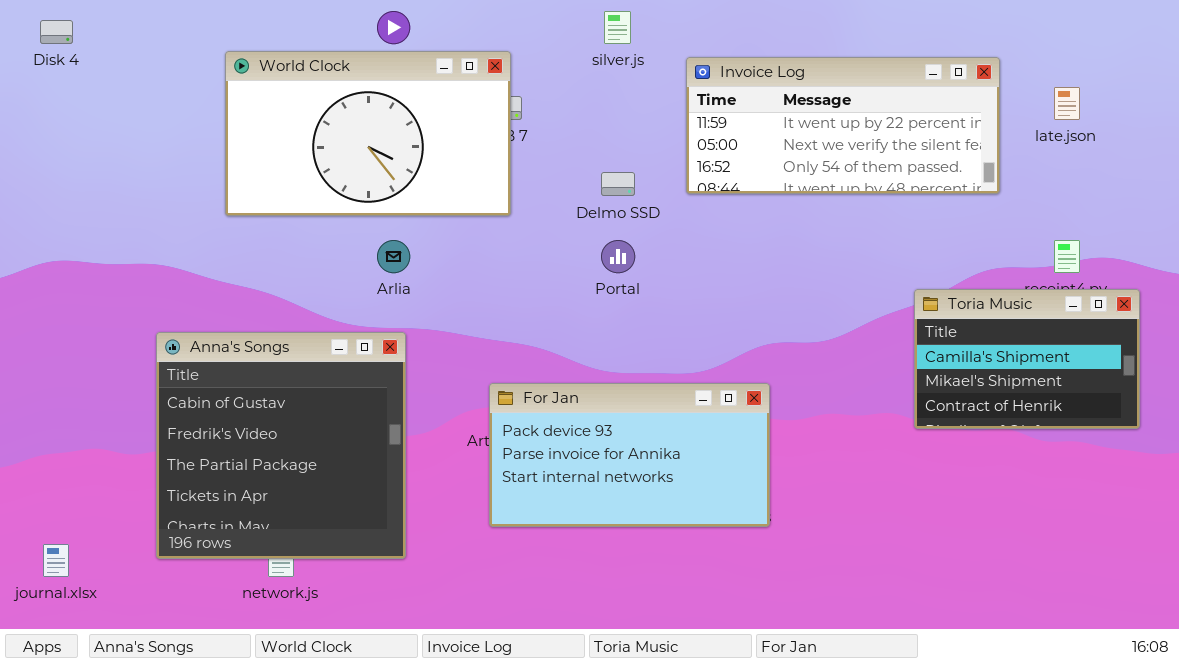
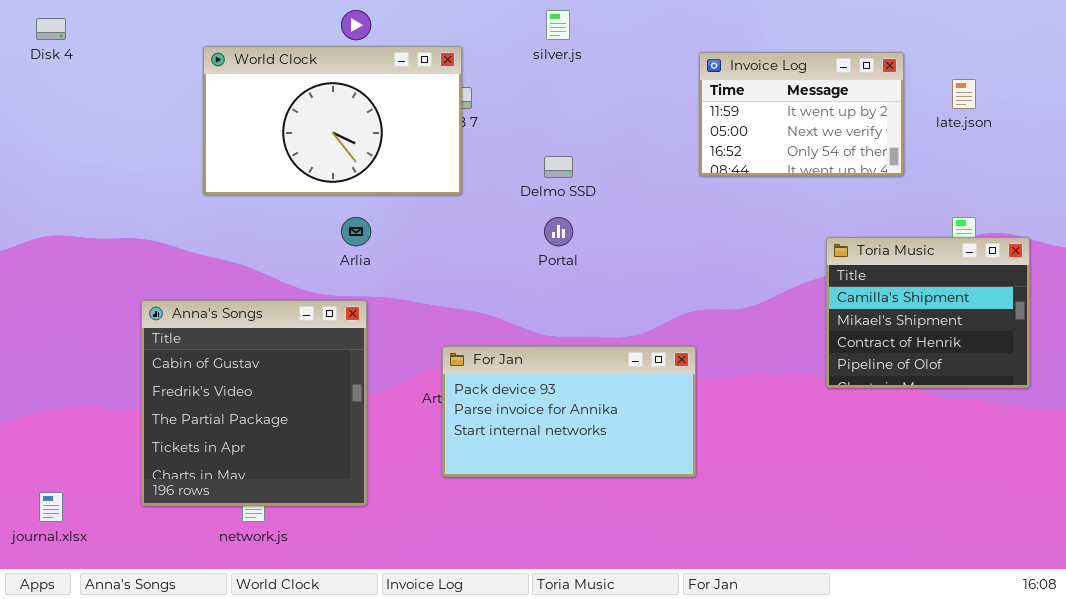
Invoice Log: [686,57,1000,194] -> [699,52,904,176], resized
Toria Music: [914,289,1140,429] -> [826,237,1030,388], resized

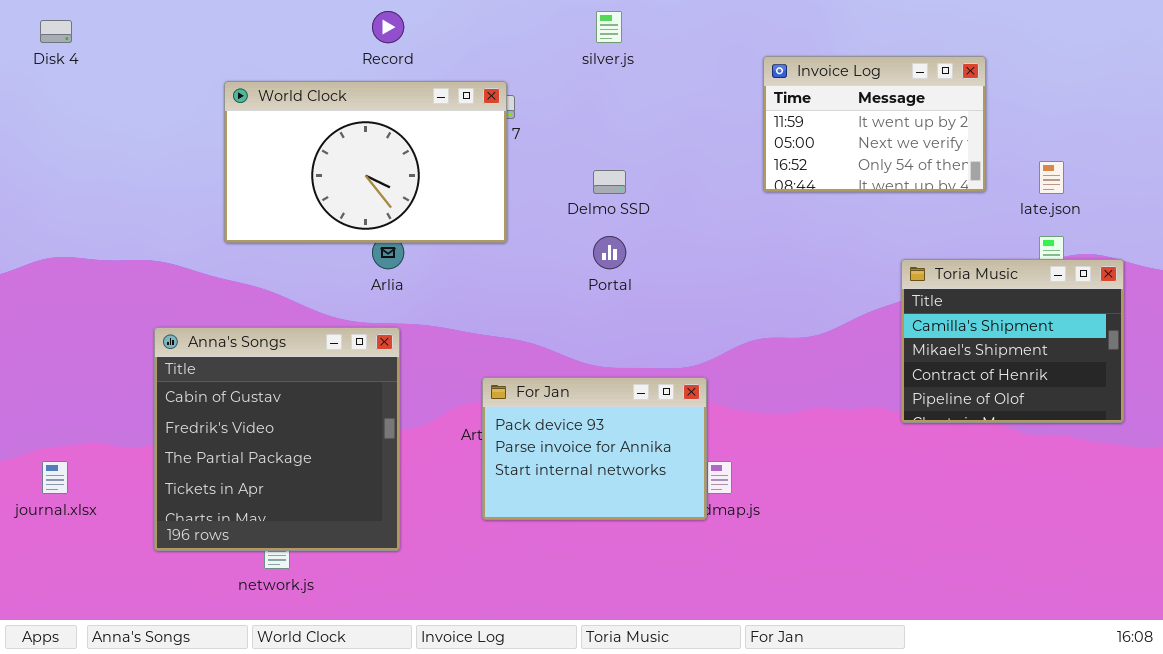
World Clock: [203,46,462,195] -> [224,81,507,243], moved
late.json: [952,79,976,109] -> [1039,161,1064,194], moved
For Jan: [442,346,696,477] -> [482,377,707,520], resized
journal.xlsx: [39,492,63,522] -> [42,461,68,494], moved

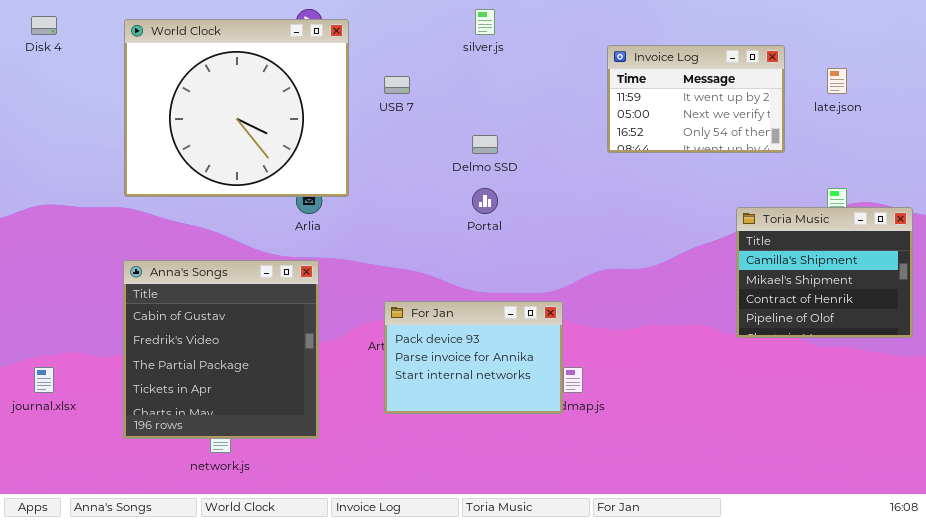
World Clock: [224,81,507,243] -> [124,19,349,197], moved, resized
late.json: [1039,161,1064,194] -> [827,68,847,94], moved
Toria Music: [901,259,1124,423] -> [736,207,913,338], moved

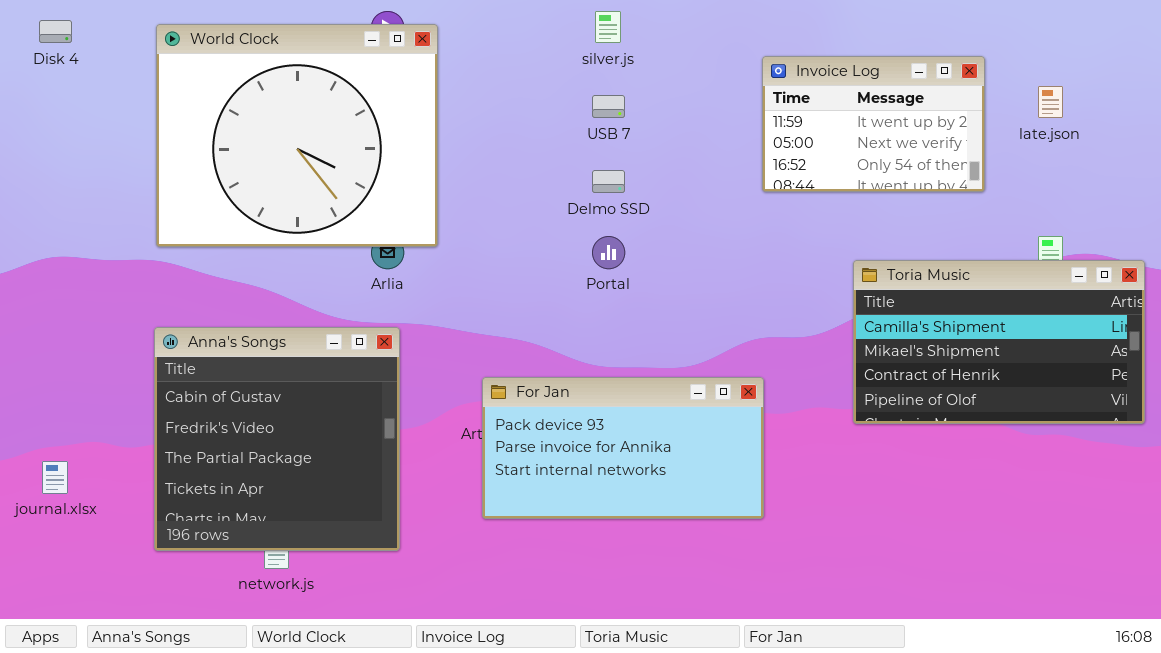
USB 7: [384,76,410,94] -> [592,95,625,118], moved
Toria Music: [736,207,913,338] -> [853,260,1145,424], resized
For Jan: [384,301,563,414] -> [482,377,764,519], resized

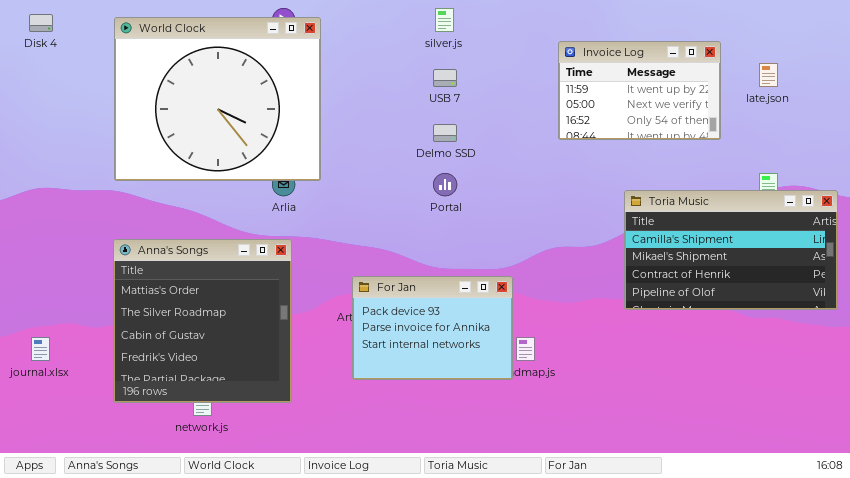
Anna's Songs: [154,327,400,551] -> [113,239,292,403], scrolled up 2 rows
For Jan: [482,377,764,519] -> [352,276,513,380], resized

